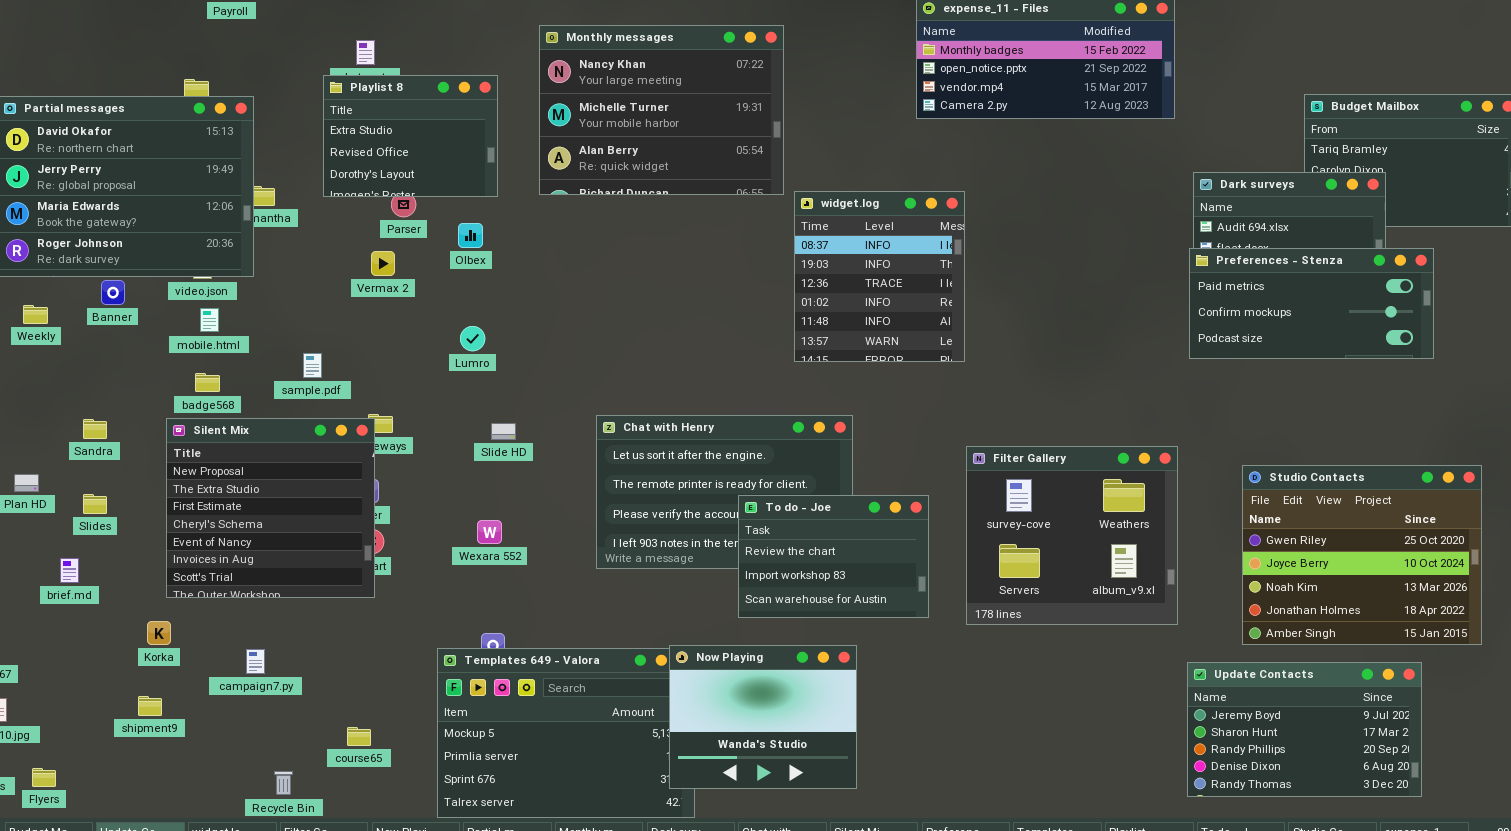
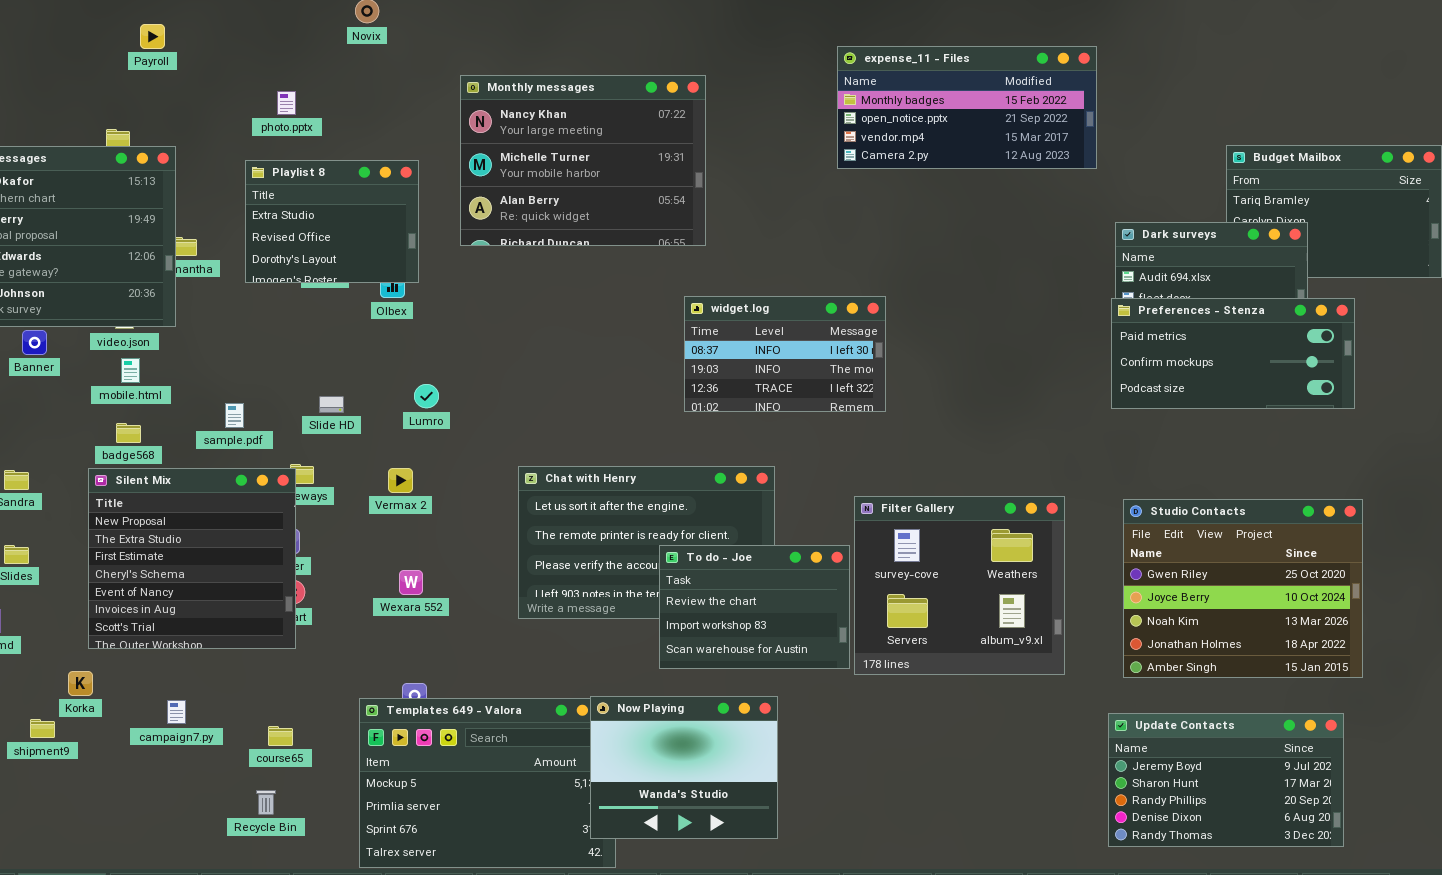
Playlist 8: [323,75,498,197] -> [245,160,419,283], moved
widget.log: [794,191,965,362] -> [684,296,886,412], resized
Vermax 2: [371,251,395,276] -> [388,468,413,493], moved
Lumro: [460,326,485,351] -> [414,384,439,408], moved
Slide HD: [491,423,516,440] -> [319,396,344,413], moved
Filter Gallery: [966,446,1178,625] -> [854,496,1065,675], moved
Studio Contacts: [1242,465,1482,645] -> [1123,499,1363,678], moved
shipment9: [138,696,162,716] -> [30,719,55,738], moved
course65: [347,727,371,746] -> [268,726,293,746], moved
Recycle Bin: [274,771,293,795] -> [256,790,276,815], moved

